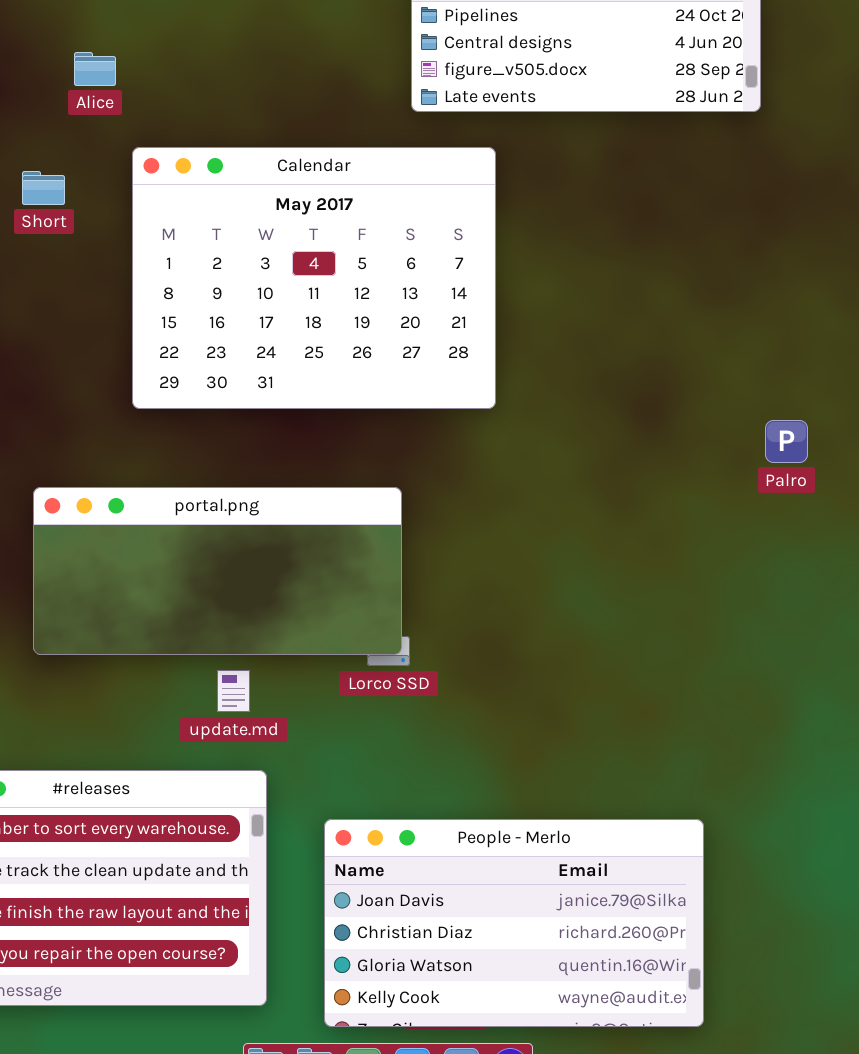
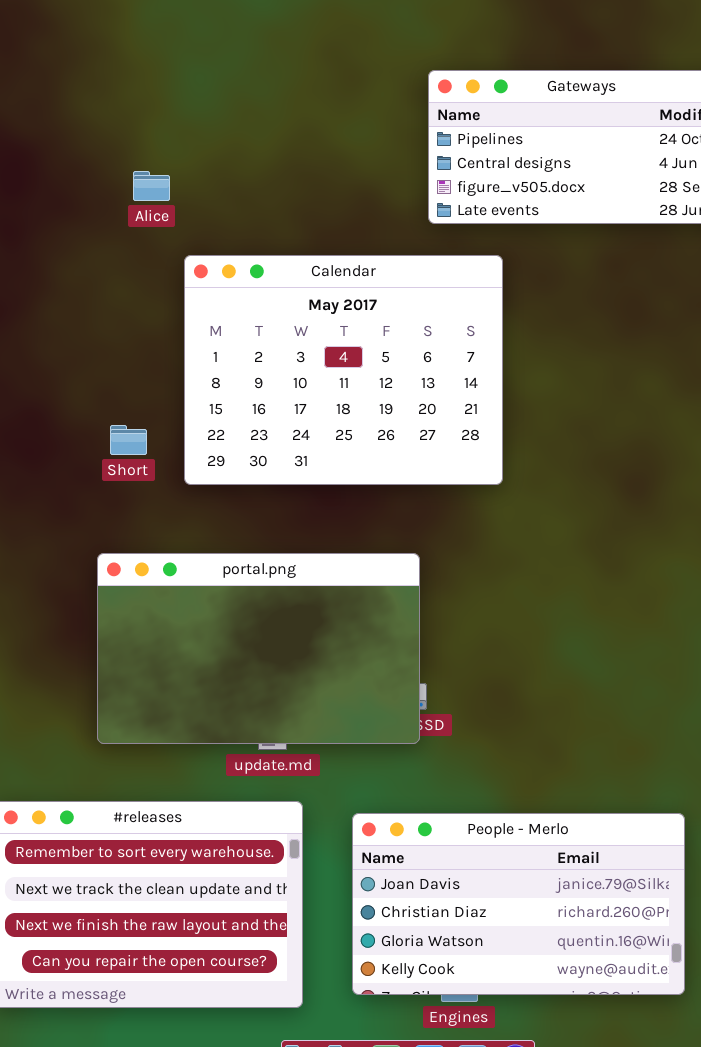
Short: [22,171,65,205] -> [110,425,147,455], moved
portal.png: [33,487,402,655] -> [97,553,420,744], resized
People - Merlo: [324,819,704,1027] -> [352,813,685,995], moved

